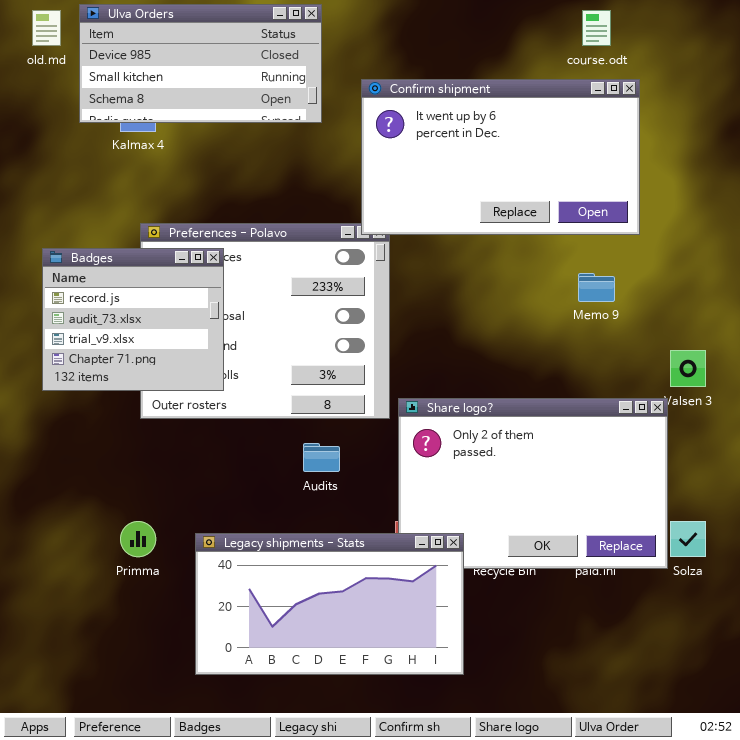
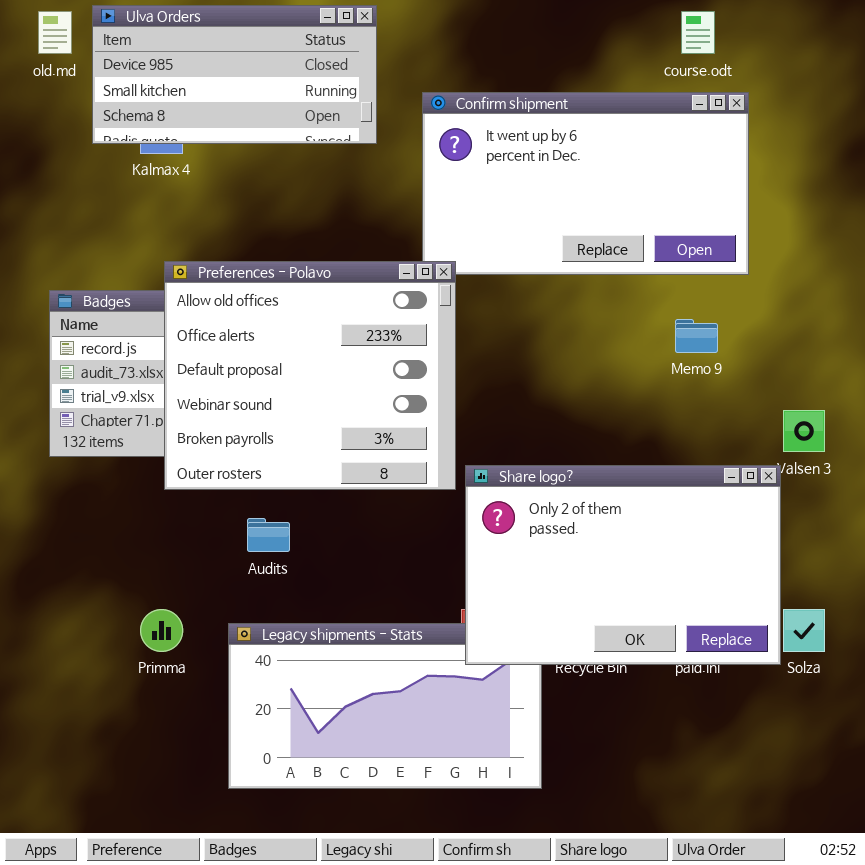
Preferences - Polavo: [140,223,390,419] -> [164,261,456,490], raised
Share logo?: [398,398,668,569] -> [465,465,781,665], raised
Audits: [303,443,340,472] -> [247,518,290,552], moved

